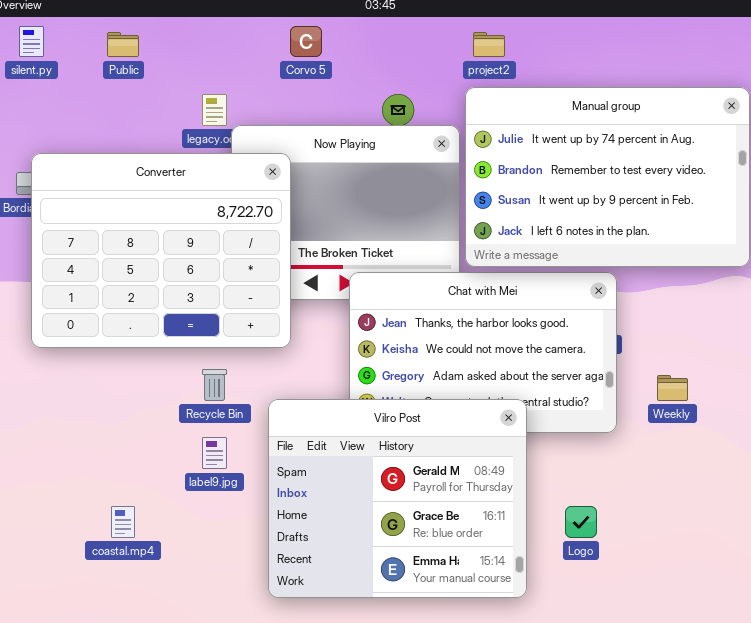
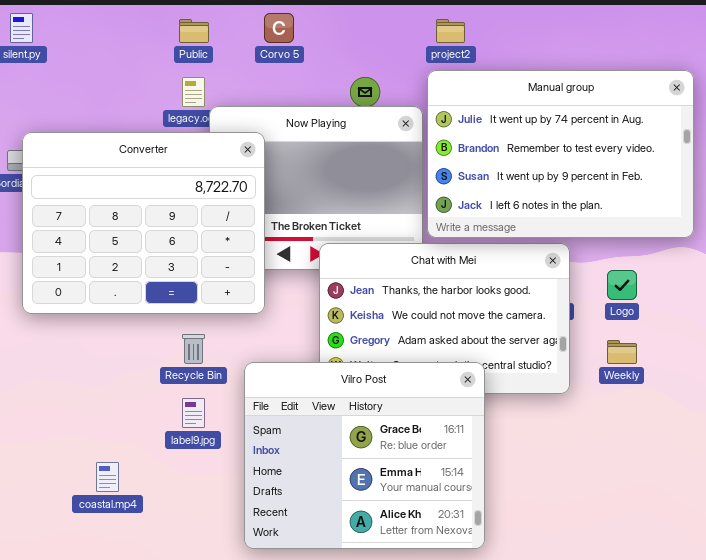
Public: [107,32,139,57] -> [179,19,209,43], moved
Vilro Post: [268,399,527,598] -> [244,362,485,549], scrolled down 1 row
Logo: [565,506,597,538] -> [607,270,637,300], moved

